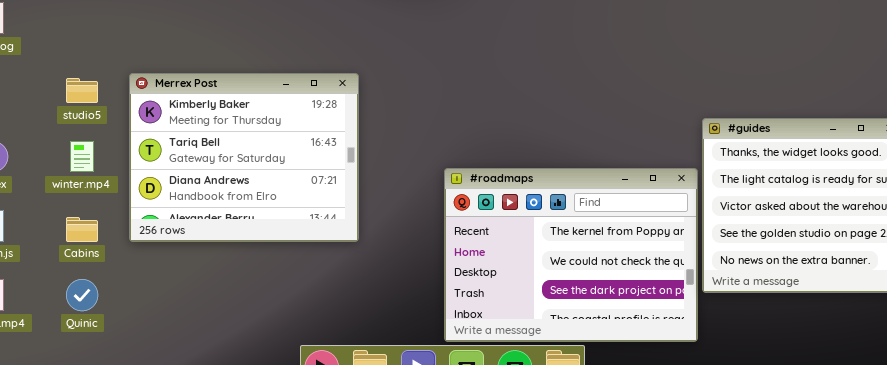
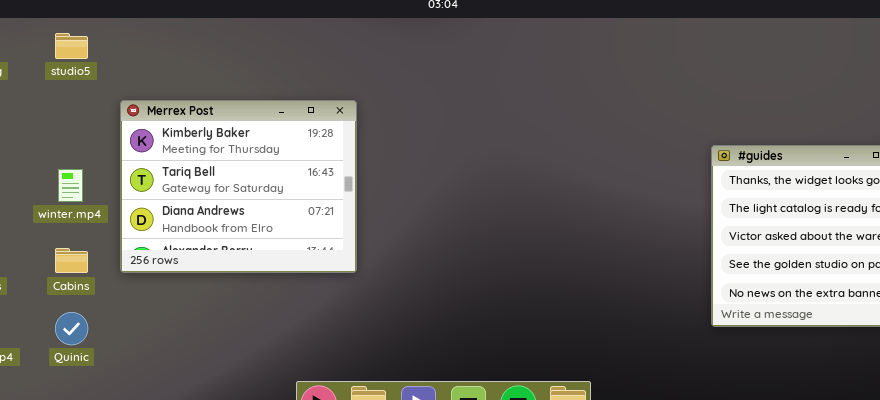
studio5: [66,78,98,103] -> [55,33,88,59], moved
#roadmaps: [444,168,698,342] -> none, closed

